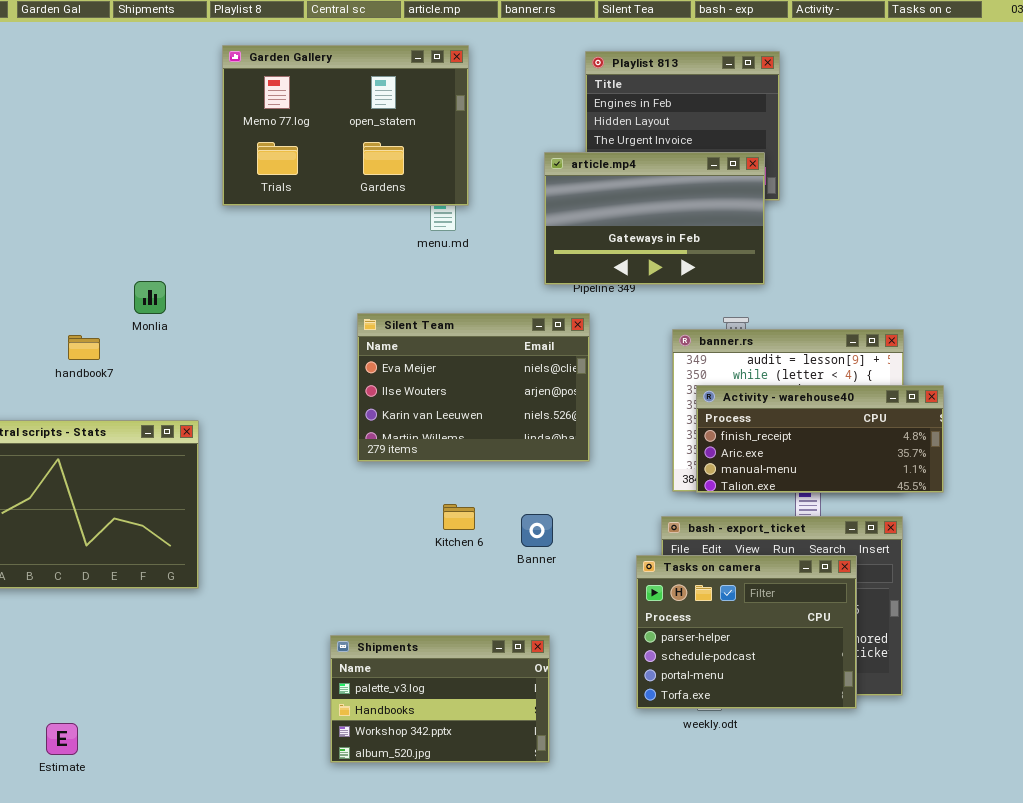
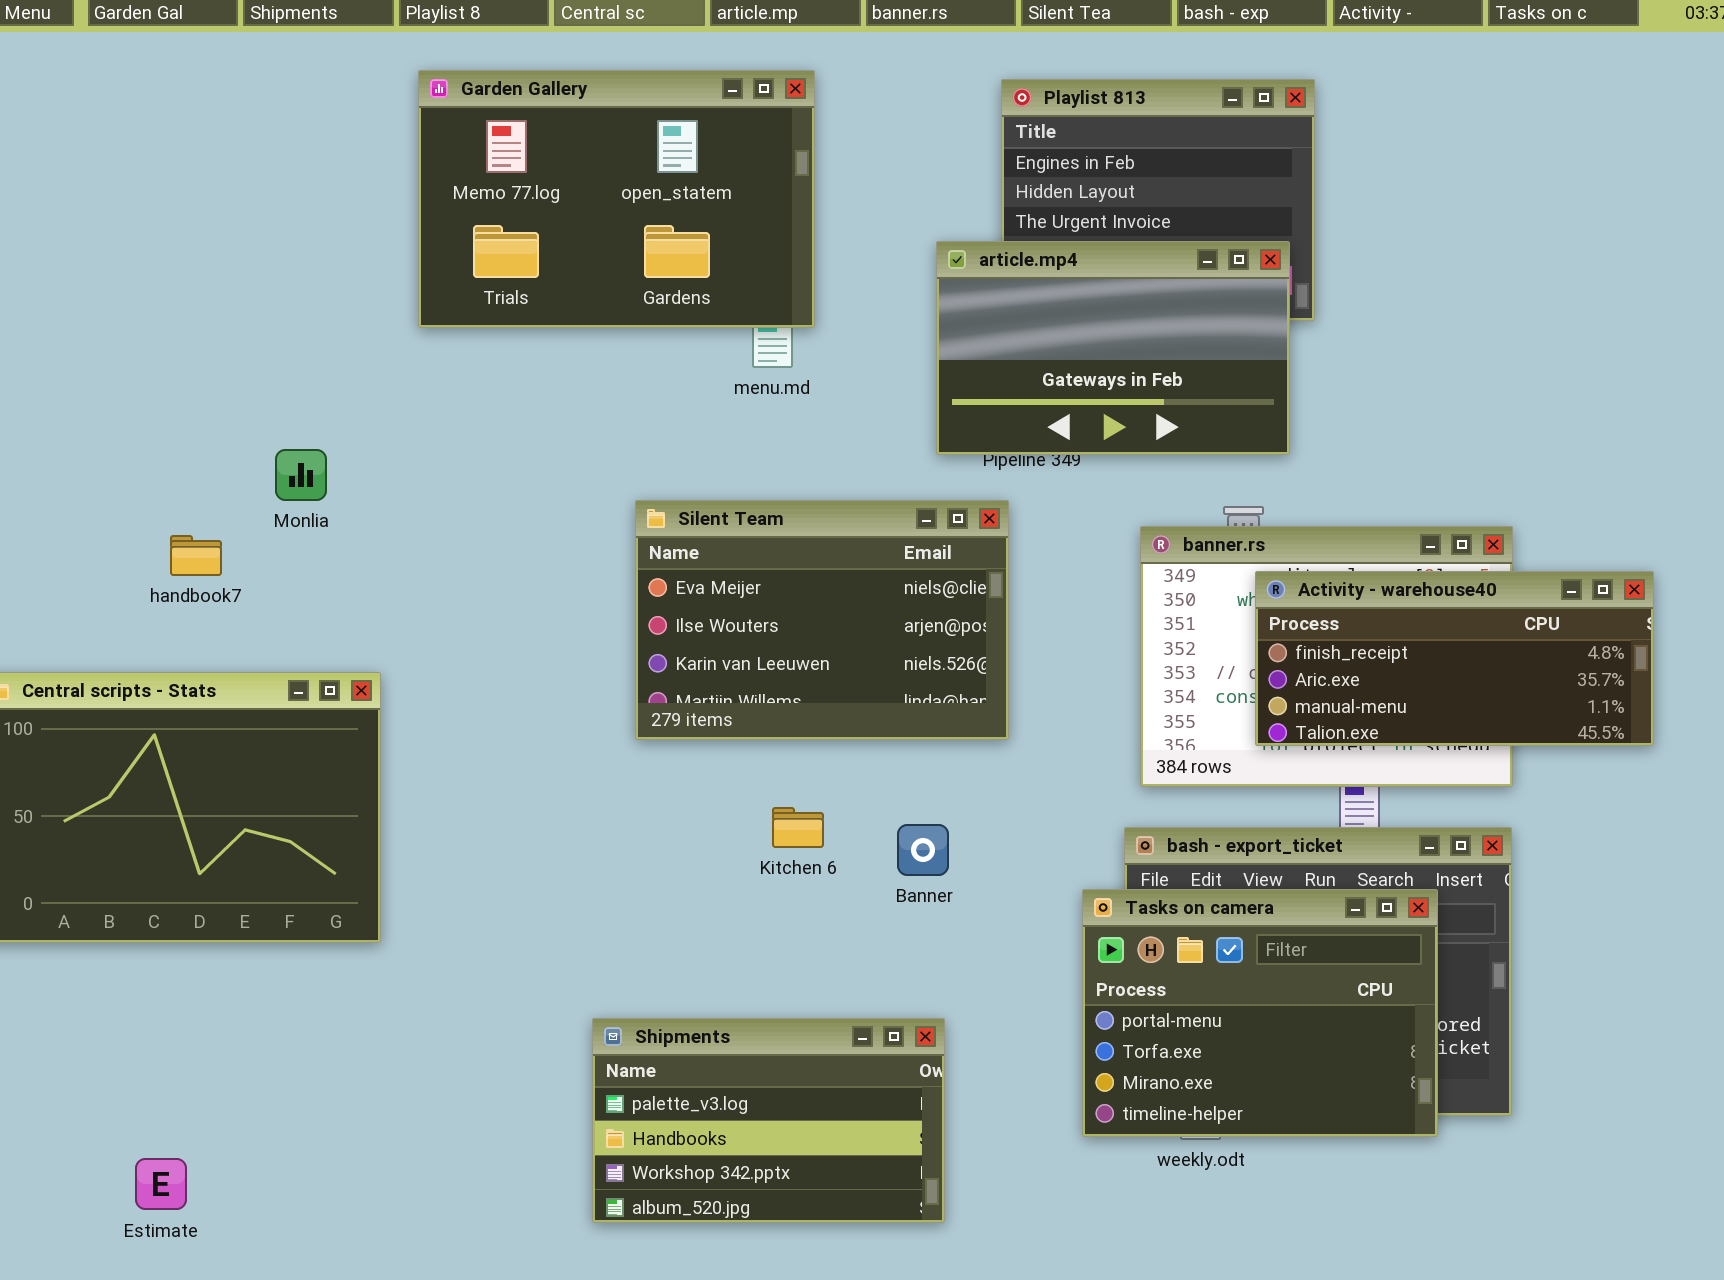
Activity - warehouse40: [696,385,944,493] -> [1255,571,1654,746], moved
Tasks on camera: [636,555,857,709] -> [1082,889,1438,1137], scrolled down 2 rows

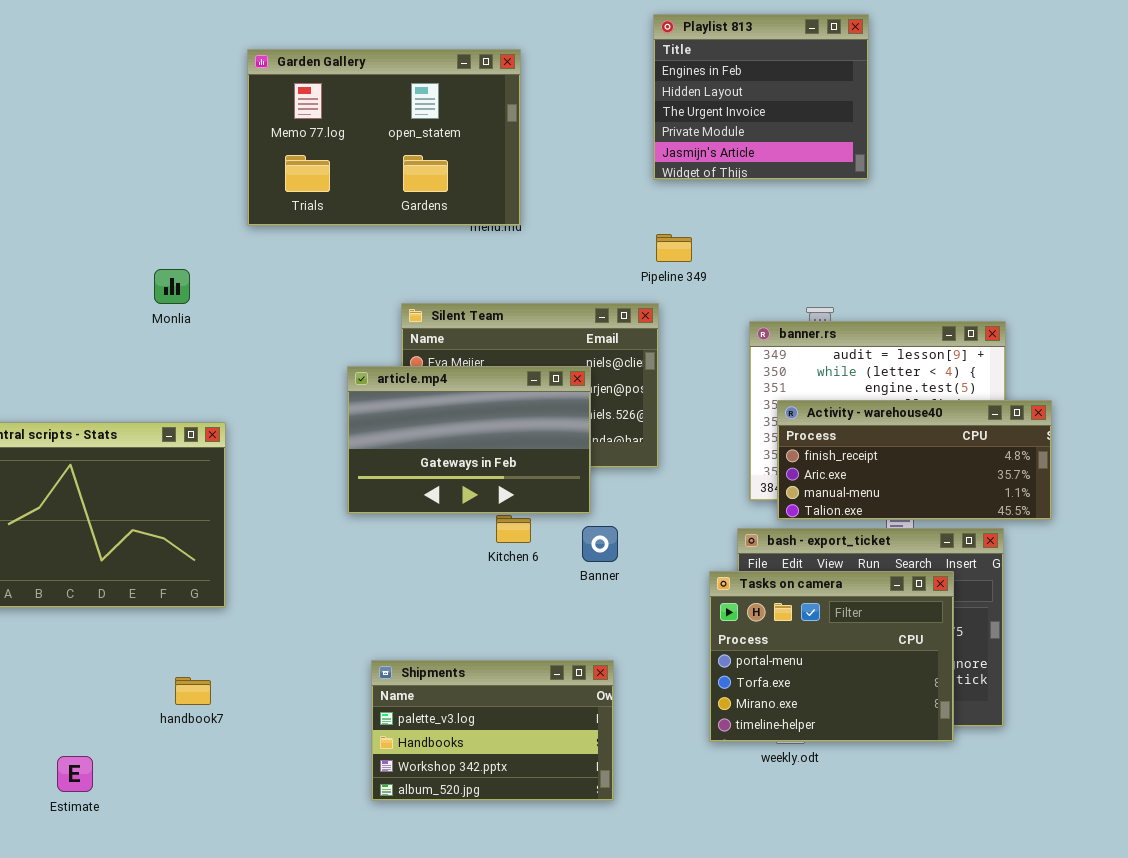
Garden Gallery: [418,70,815,328] -> [247,49,521,226], moved
article.mp4: [936,241,1290,455] -> [347,366,591,514], moved
handbook7: [170,535,222,576] -> [175,677,211,705], moved
Activity - warehouse40: [1255,571,1654,746] -> [777,400,1052,520], moved

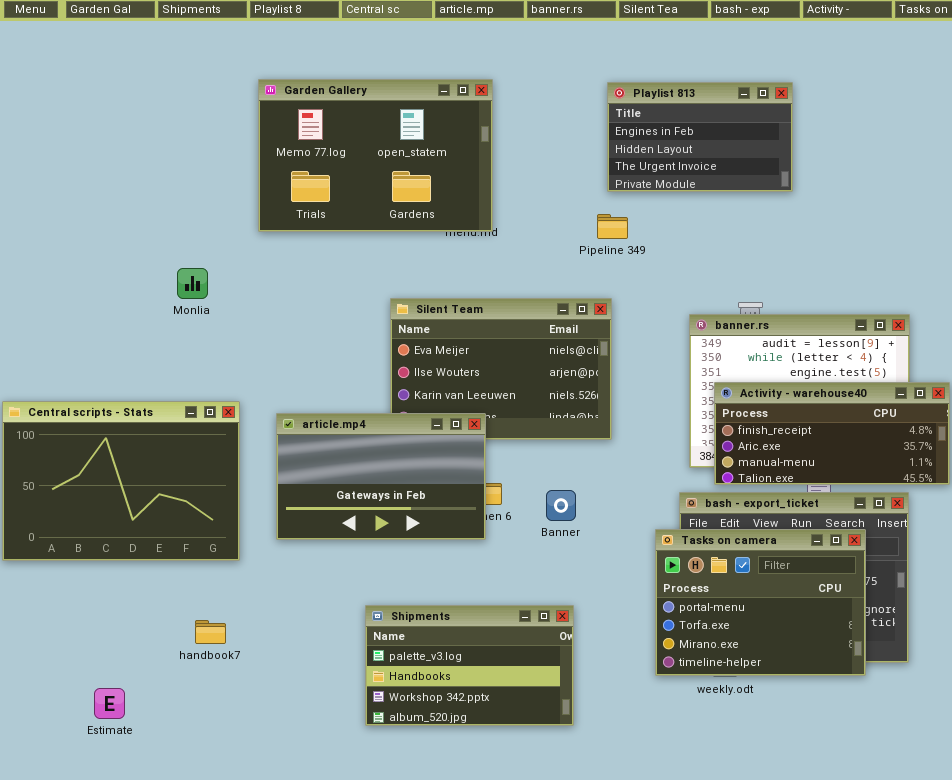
Playlist 813: [653,14,869,180] -> [607,82,793,192], resized
Pipeline 349: [656,234,692,262] -> [597,214,628,239], moved
article.mp4: [347,366,591,514] -> [276,413,486,540], moved

